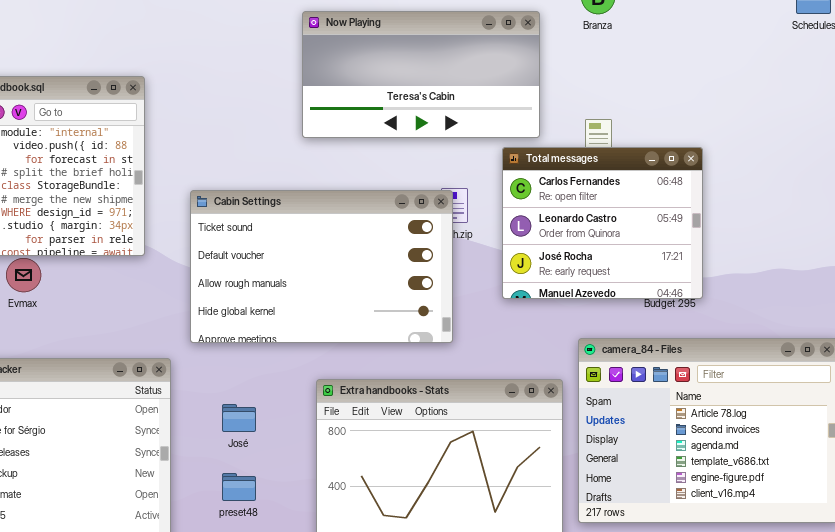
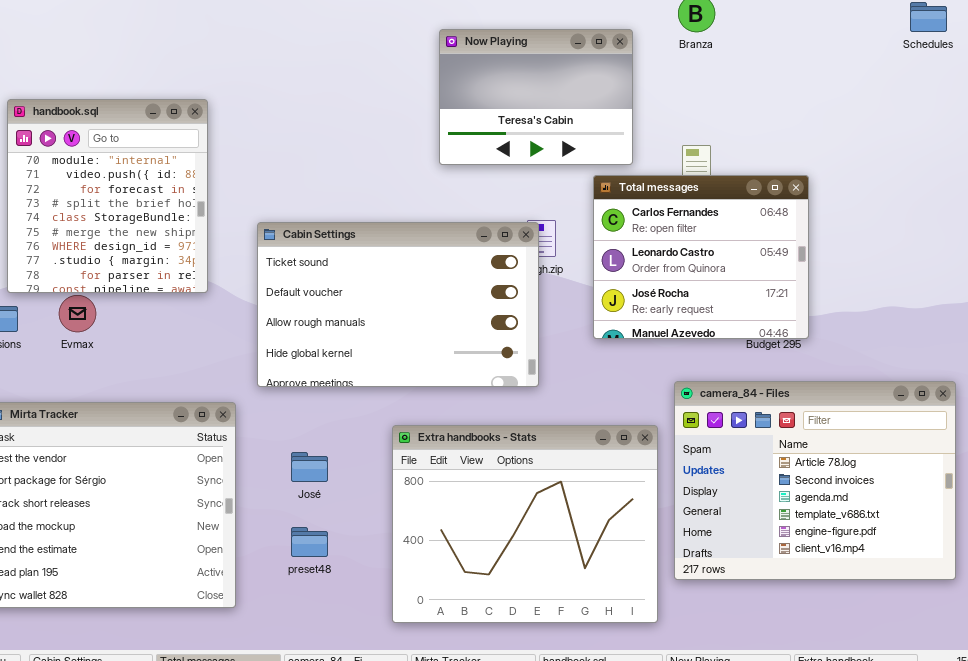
Now Playing: [302,11,540,138] -> [439,29,633,165], resized

